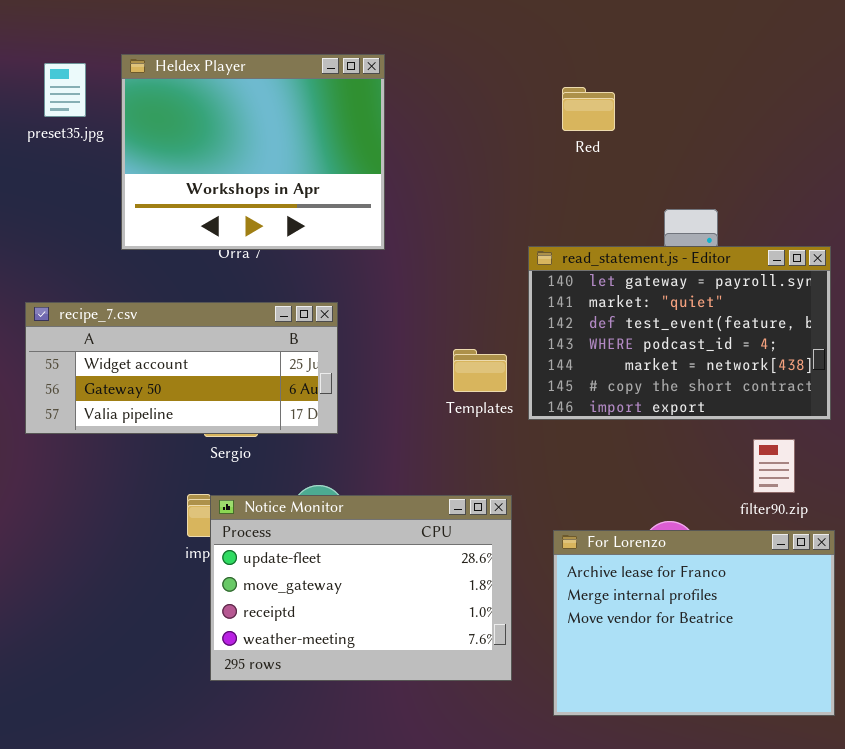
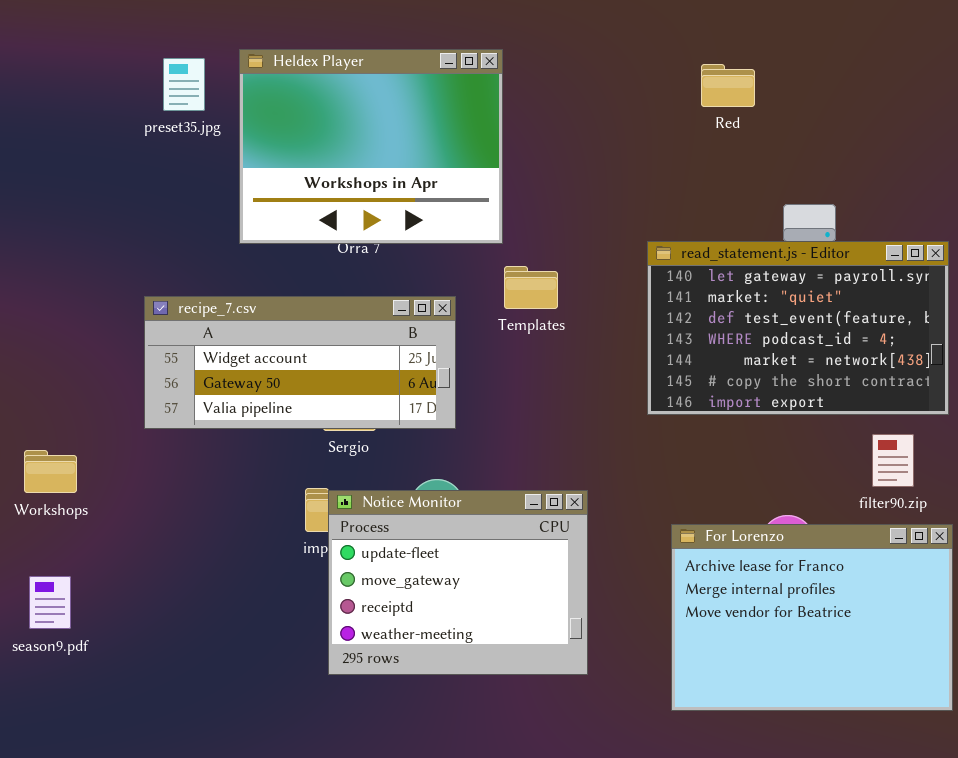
Red: [562,87,615,131] -> [701,64,755,107], moved
Templates: [453,349,507,392] -> [504,266,558,309], moved
Notice Monitor: [210,495,512,681] -> [328,490,588,675], resized

